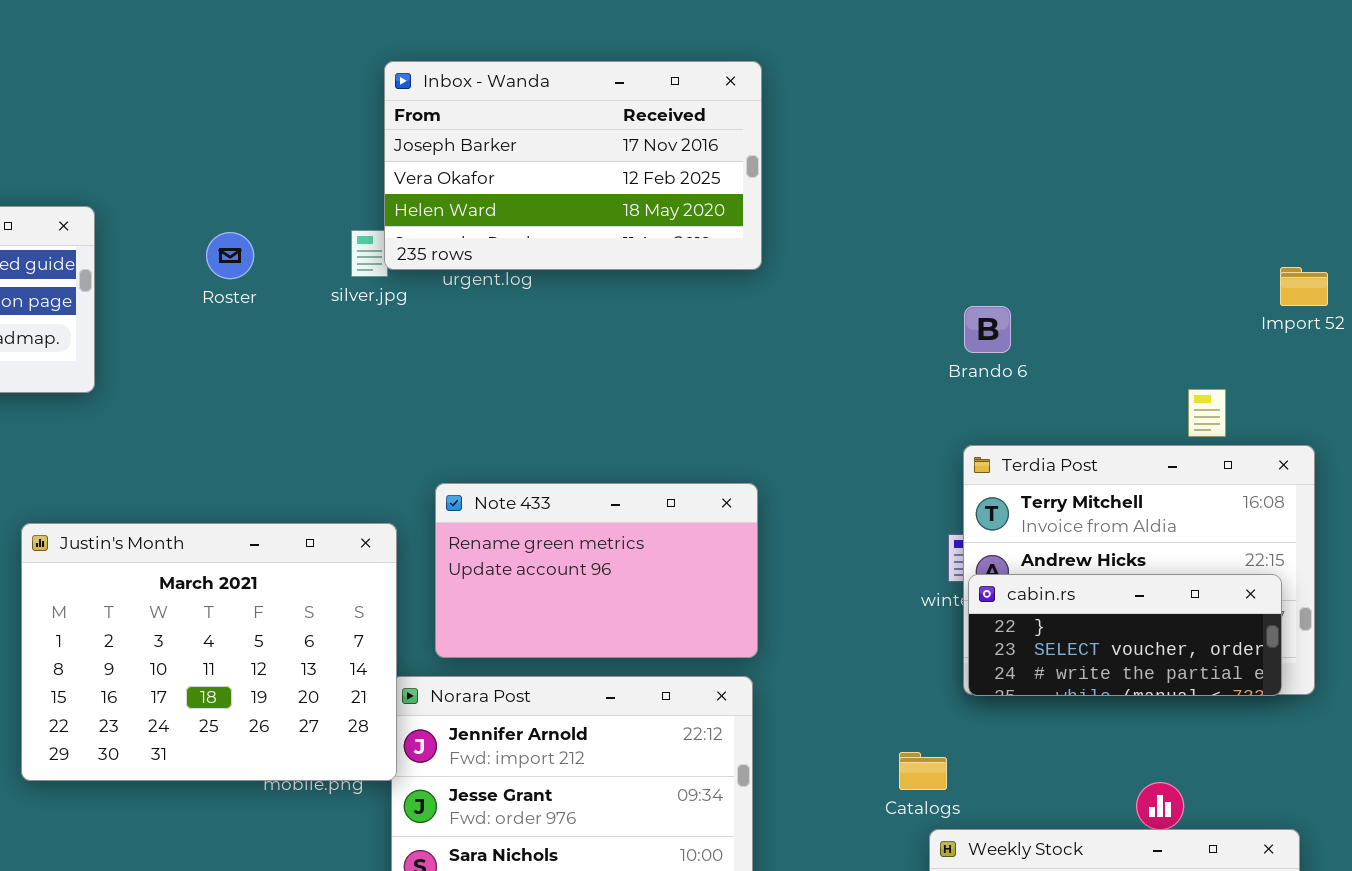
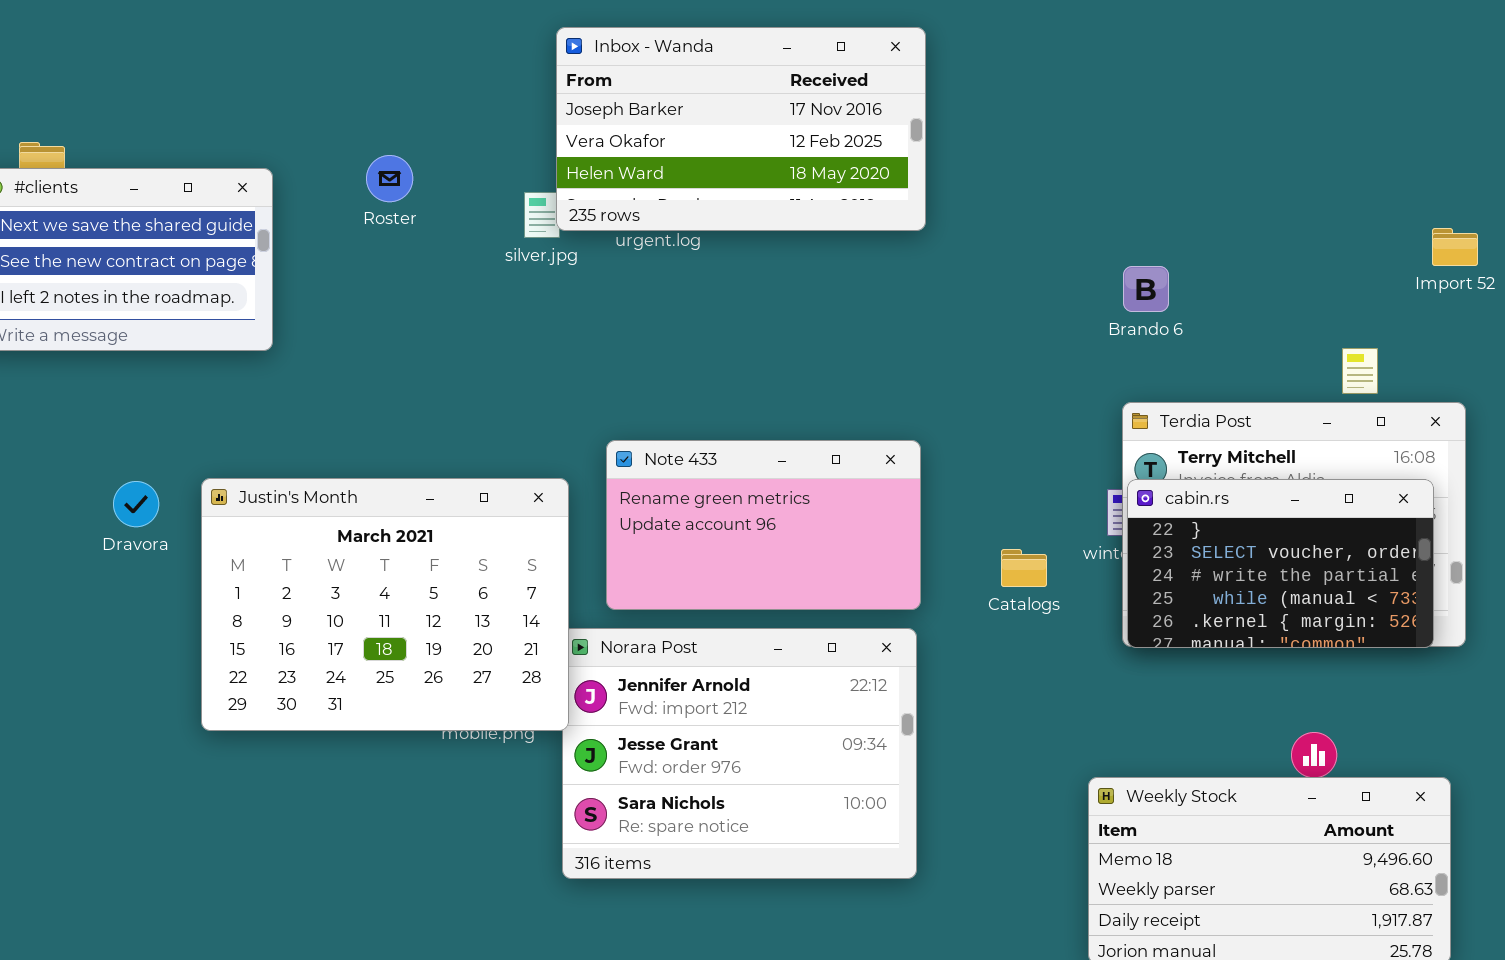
Roster: [206,232,254,279] -> [366,155,413,202], moved
cabin.rs: [968,574,1282,696] -> [1127,479,1434,648], resized
Catalogs: [899,752,947,790] -> [1001,549,1047,587], moved

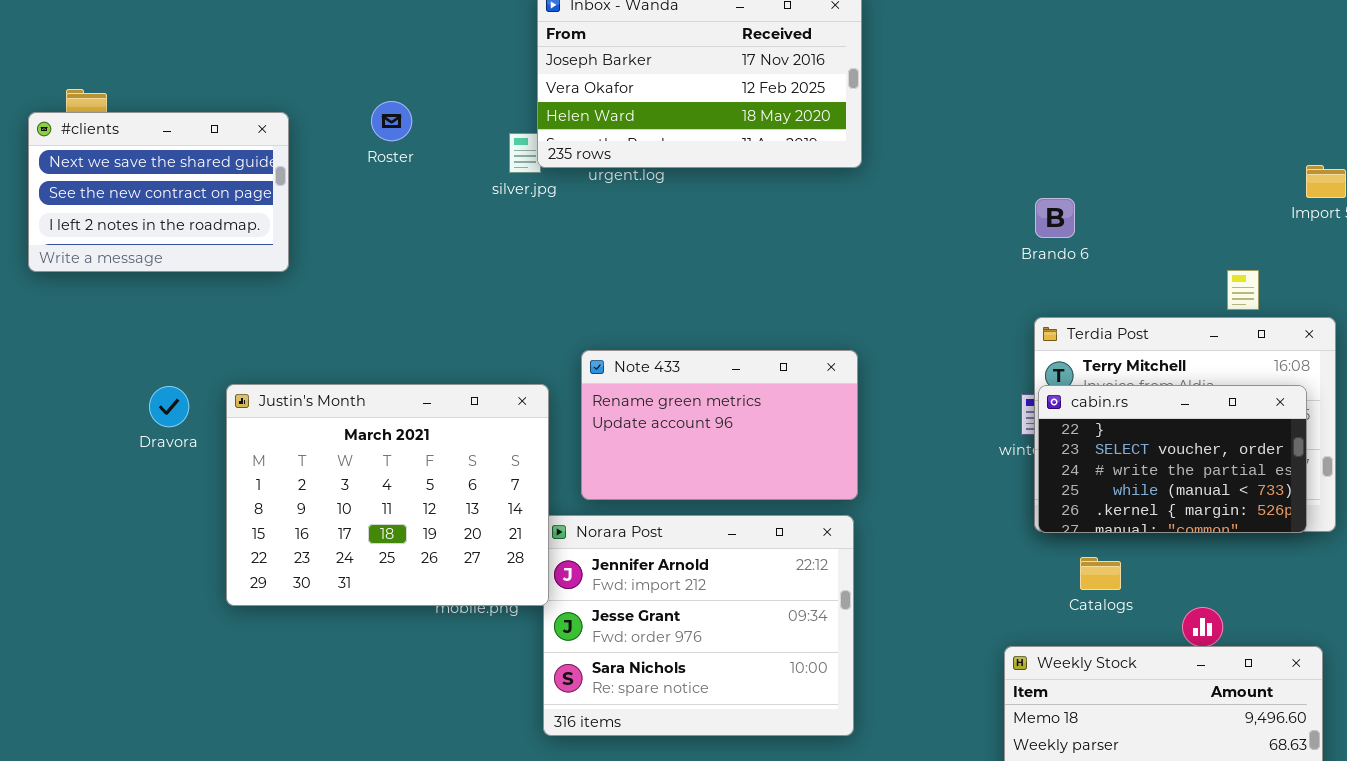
Catalogs: [1001,549,1047,587] -> [1080,557,1121,590], moved

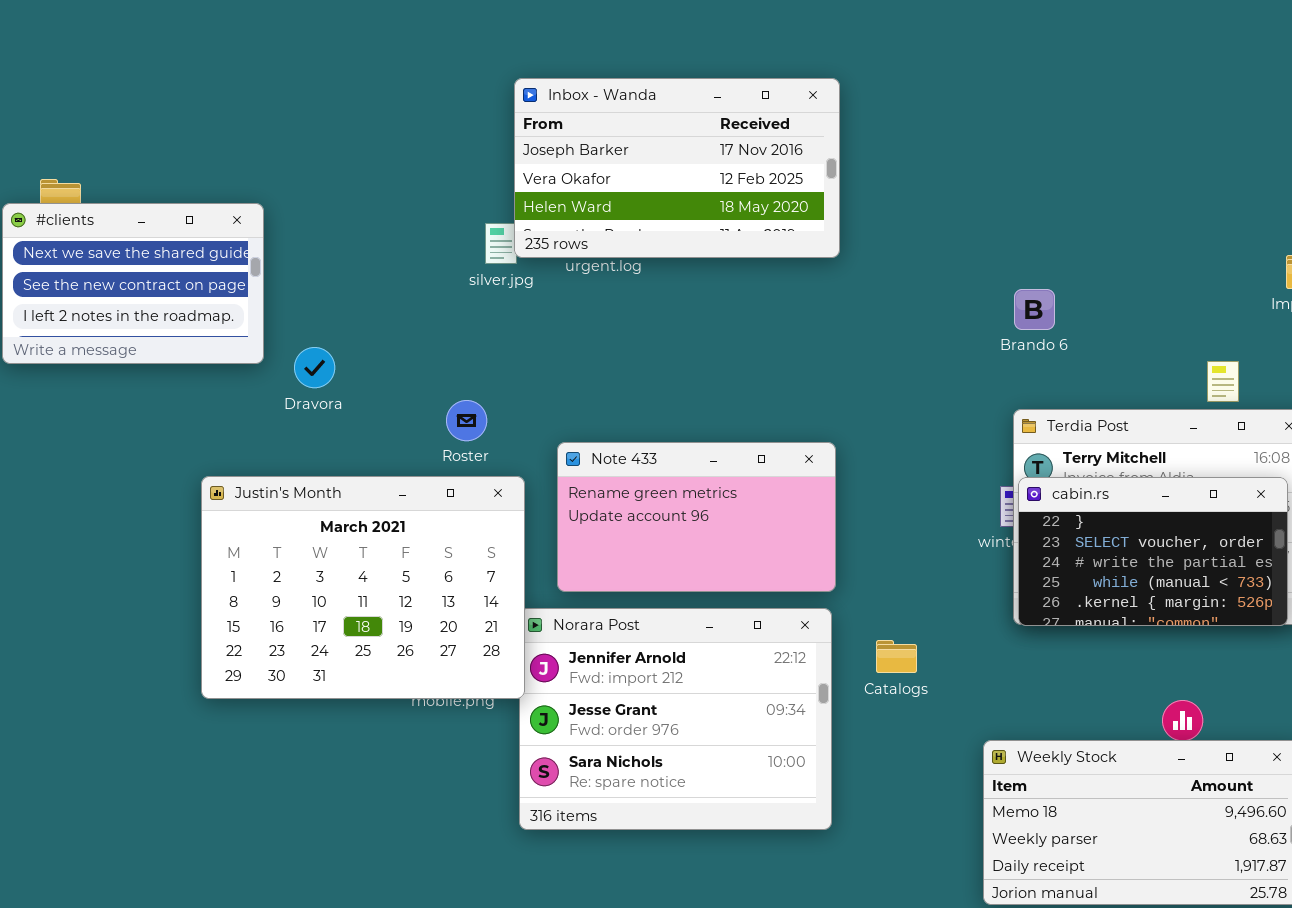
Roster: [371,101,412,141] -> [446,400,487,441], moved
Dravora: [149,386,189,427] -> [294,347,335,388], moved
Catalogs: [1080,557,1121,590] -> [876,640,917,673], moved

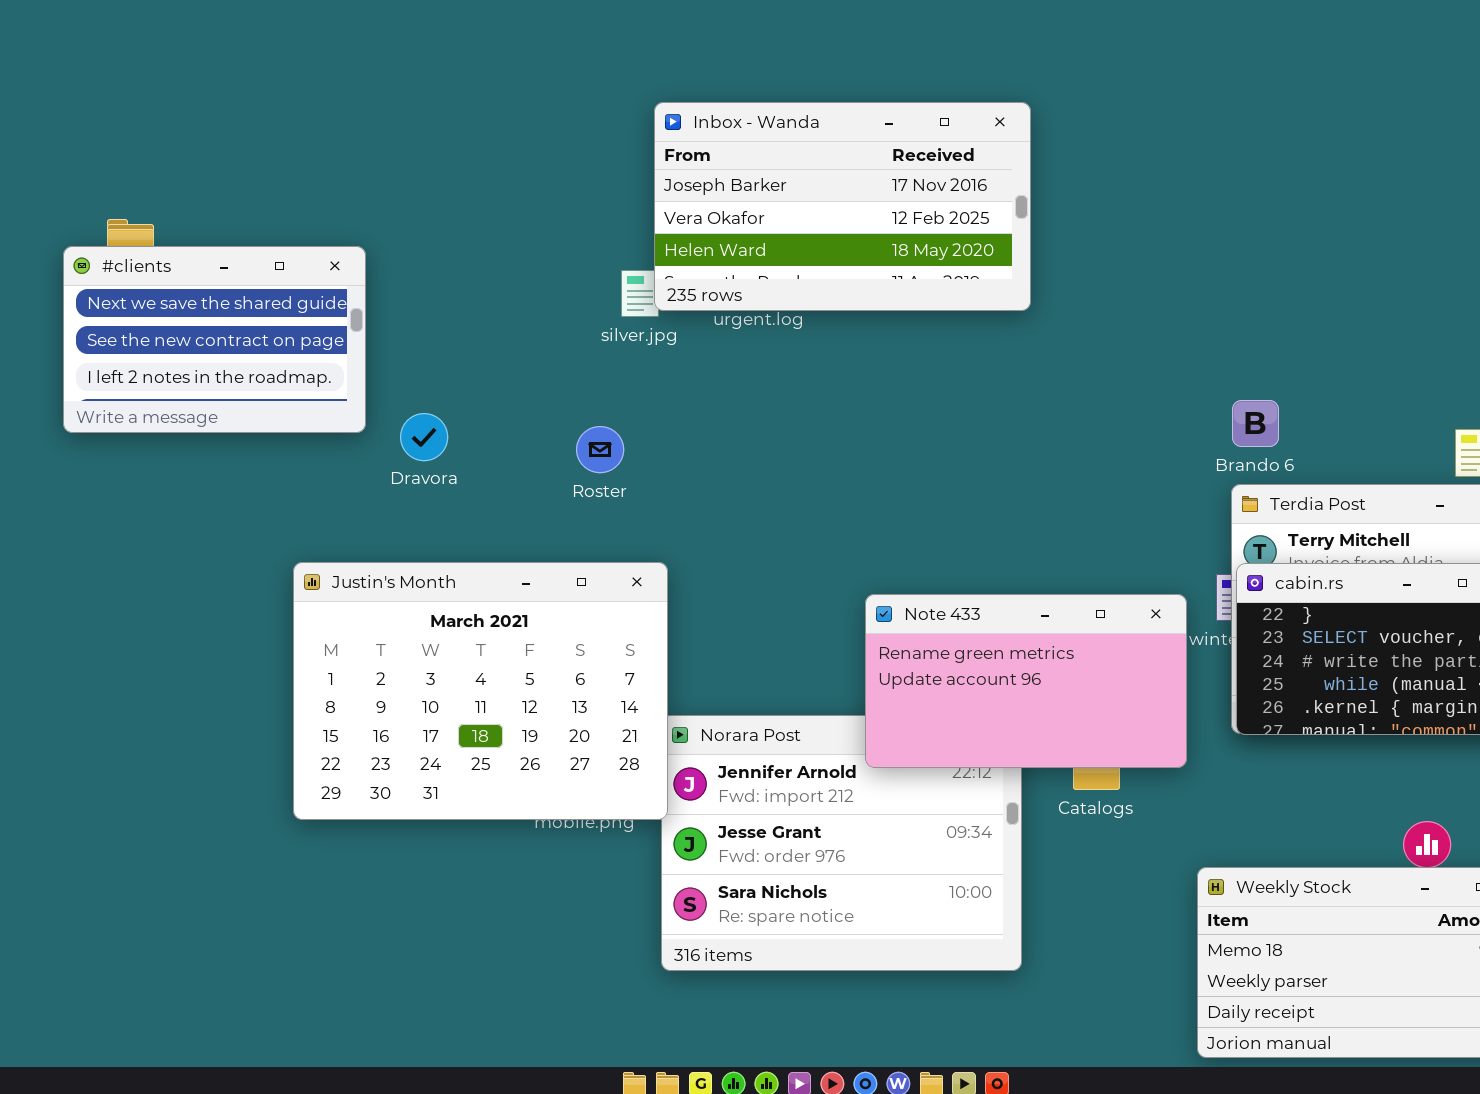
Brando 6: [1014,289,1055,330] -> [1232,400,1279,447], moved
Roster: [446,400,487,441] -> [576,426,624,473], moved
Note 433: [557,442,836,592] -> [865,594,1187,768], moved

